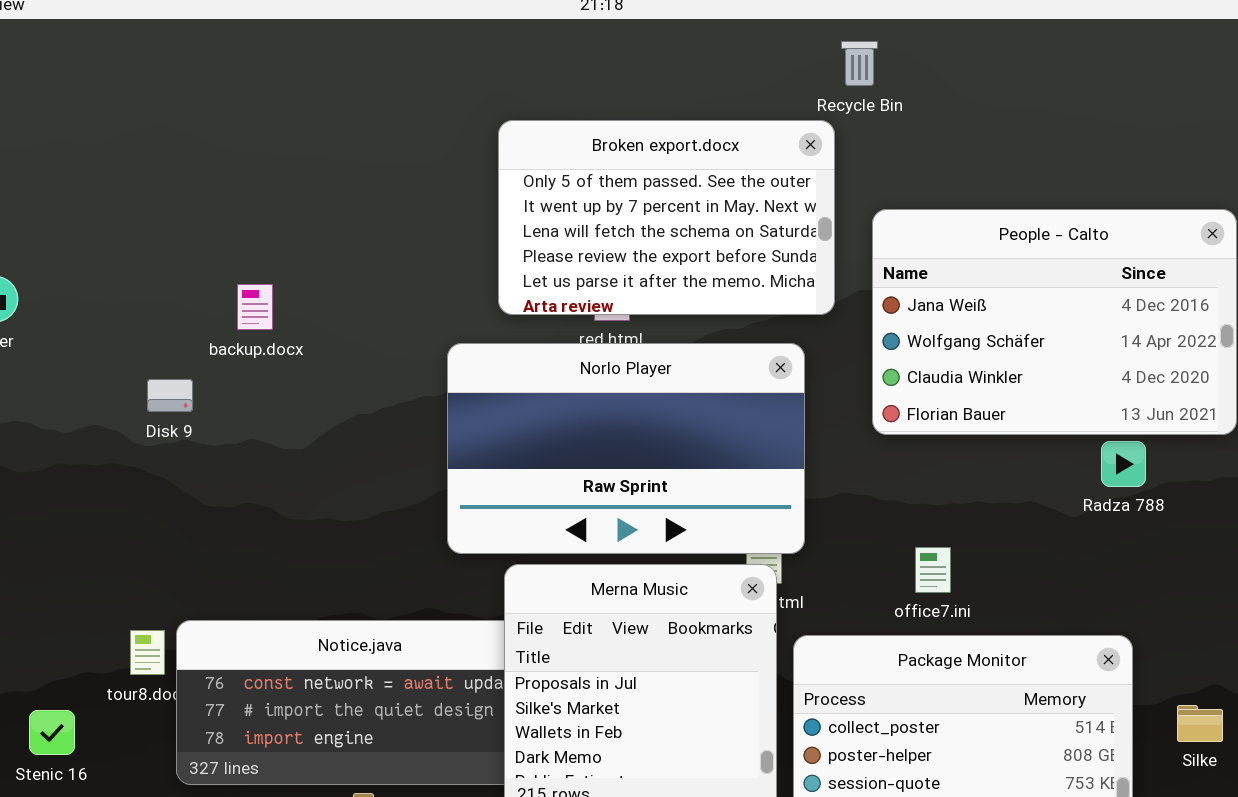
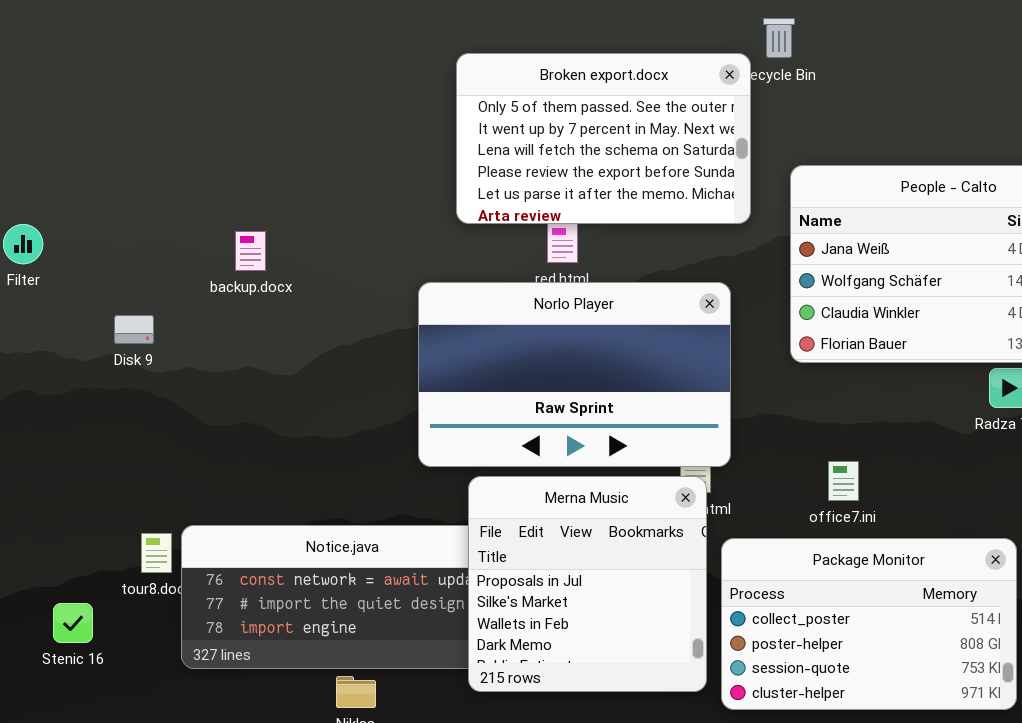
Broken export.docx: [498,120,835,315] -> [456,53,751,224], moved
Disk 9: [147,379,193,412] -> [114,315,154,344], moved

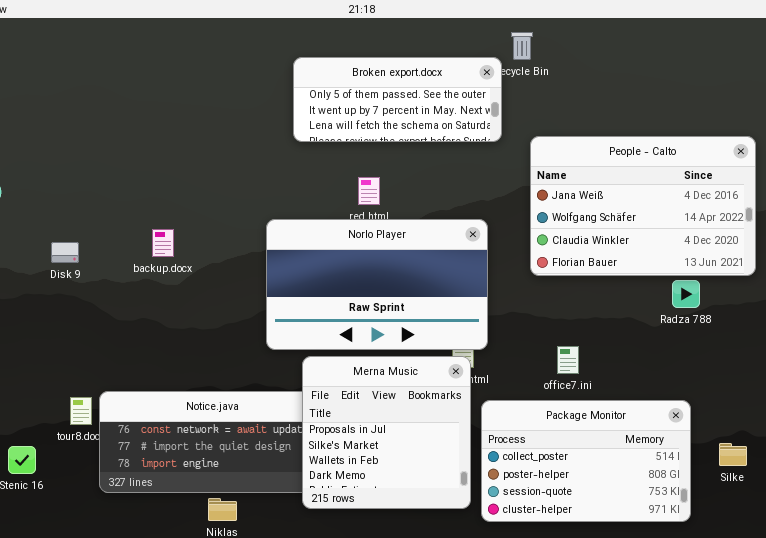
Broken export.docx: [456,53,751,224] -> [293,57,502,142], resized
backup.docx: [235,231,266,271] -> [152,229,174,257], moved

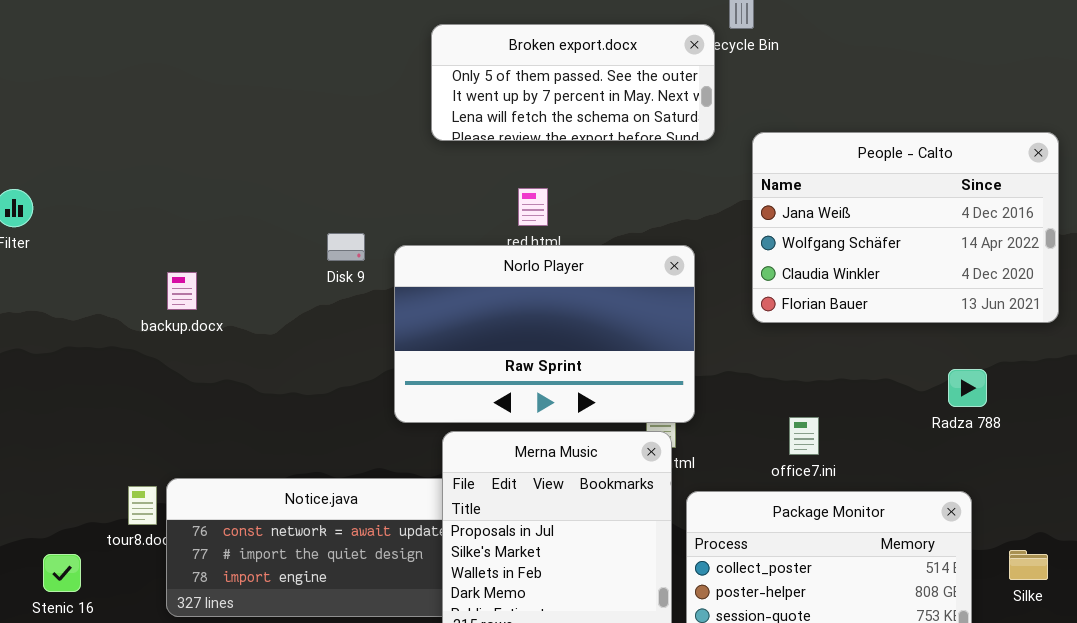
backup.docx: [152,229,174,257] -> [167,272,197,310], moved
Disk 9: [51,242,79,263] -> [327,233,365,261], moved
Radza 788: [672,280,700,308] -> [948,369,987,407], moved

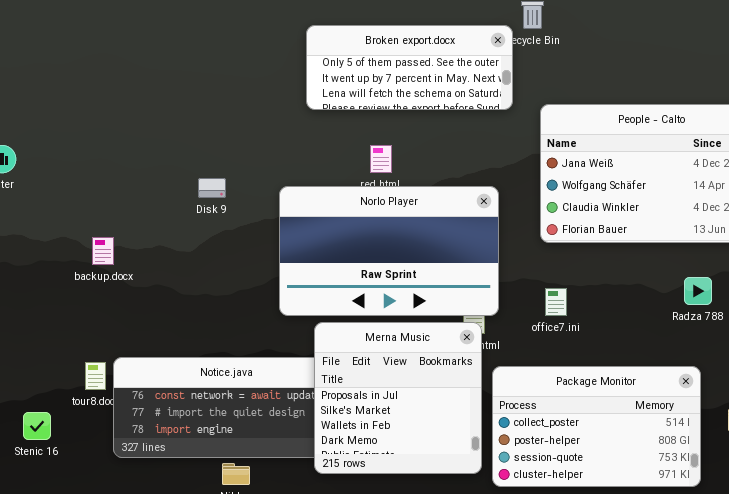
Disk 9: [327,233,365,261] -> [198,178,226,198], moved
backup.docx: [167,272,197,310] -> [92,237,114,265], moved
office7.ini: [789,417,819,455] -> [545,288,567,316], moved

